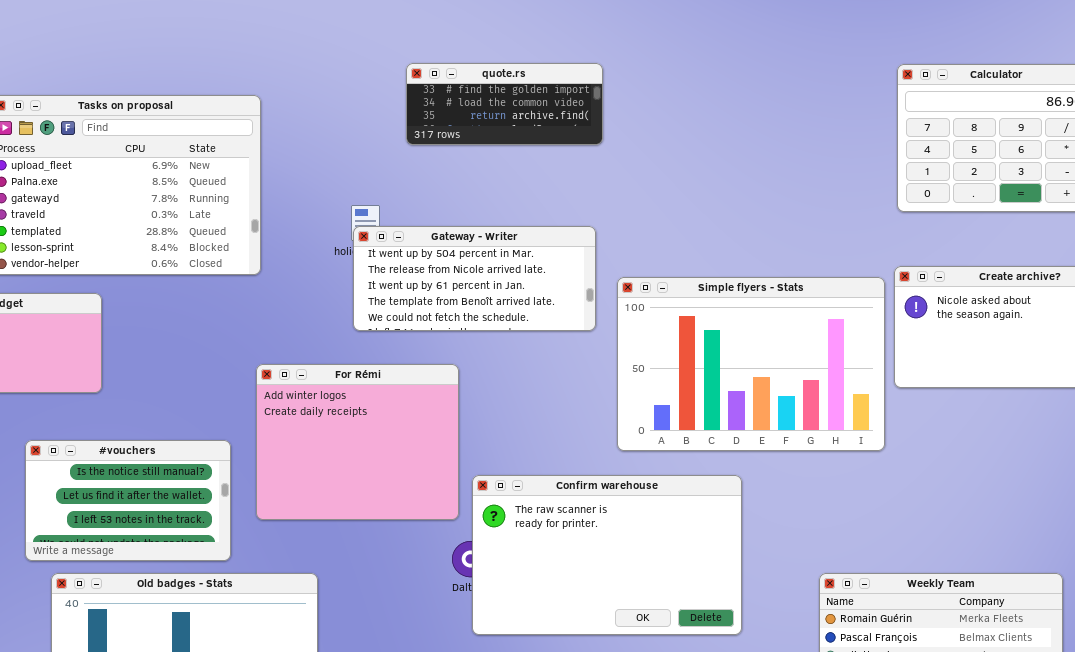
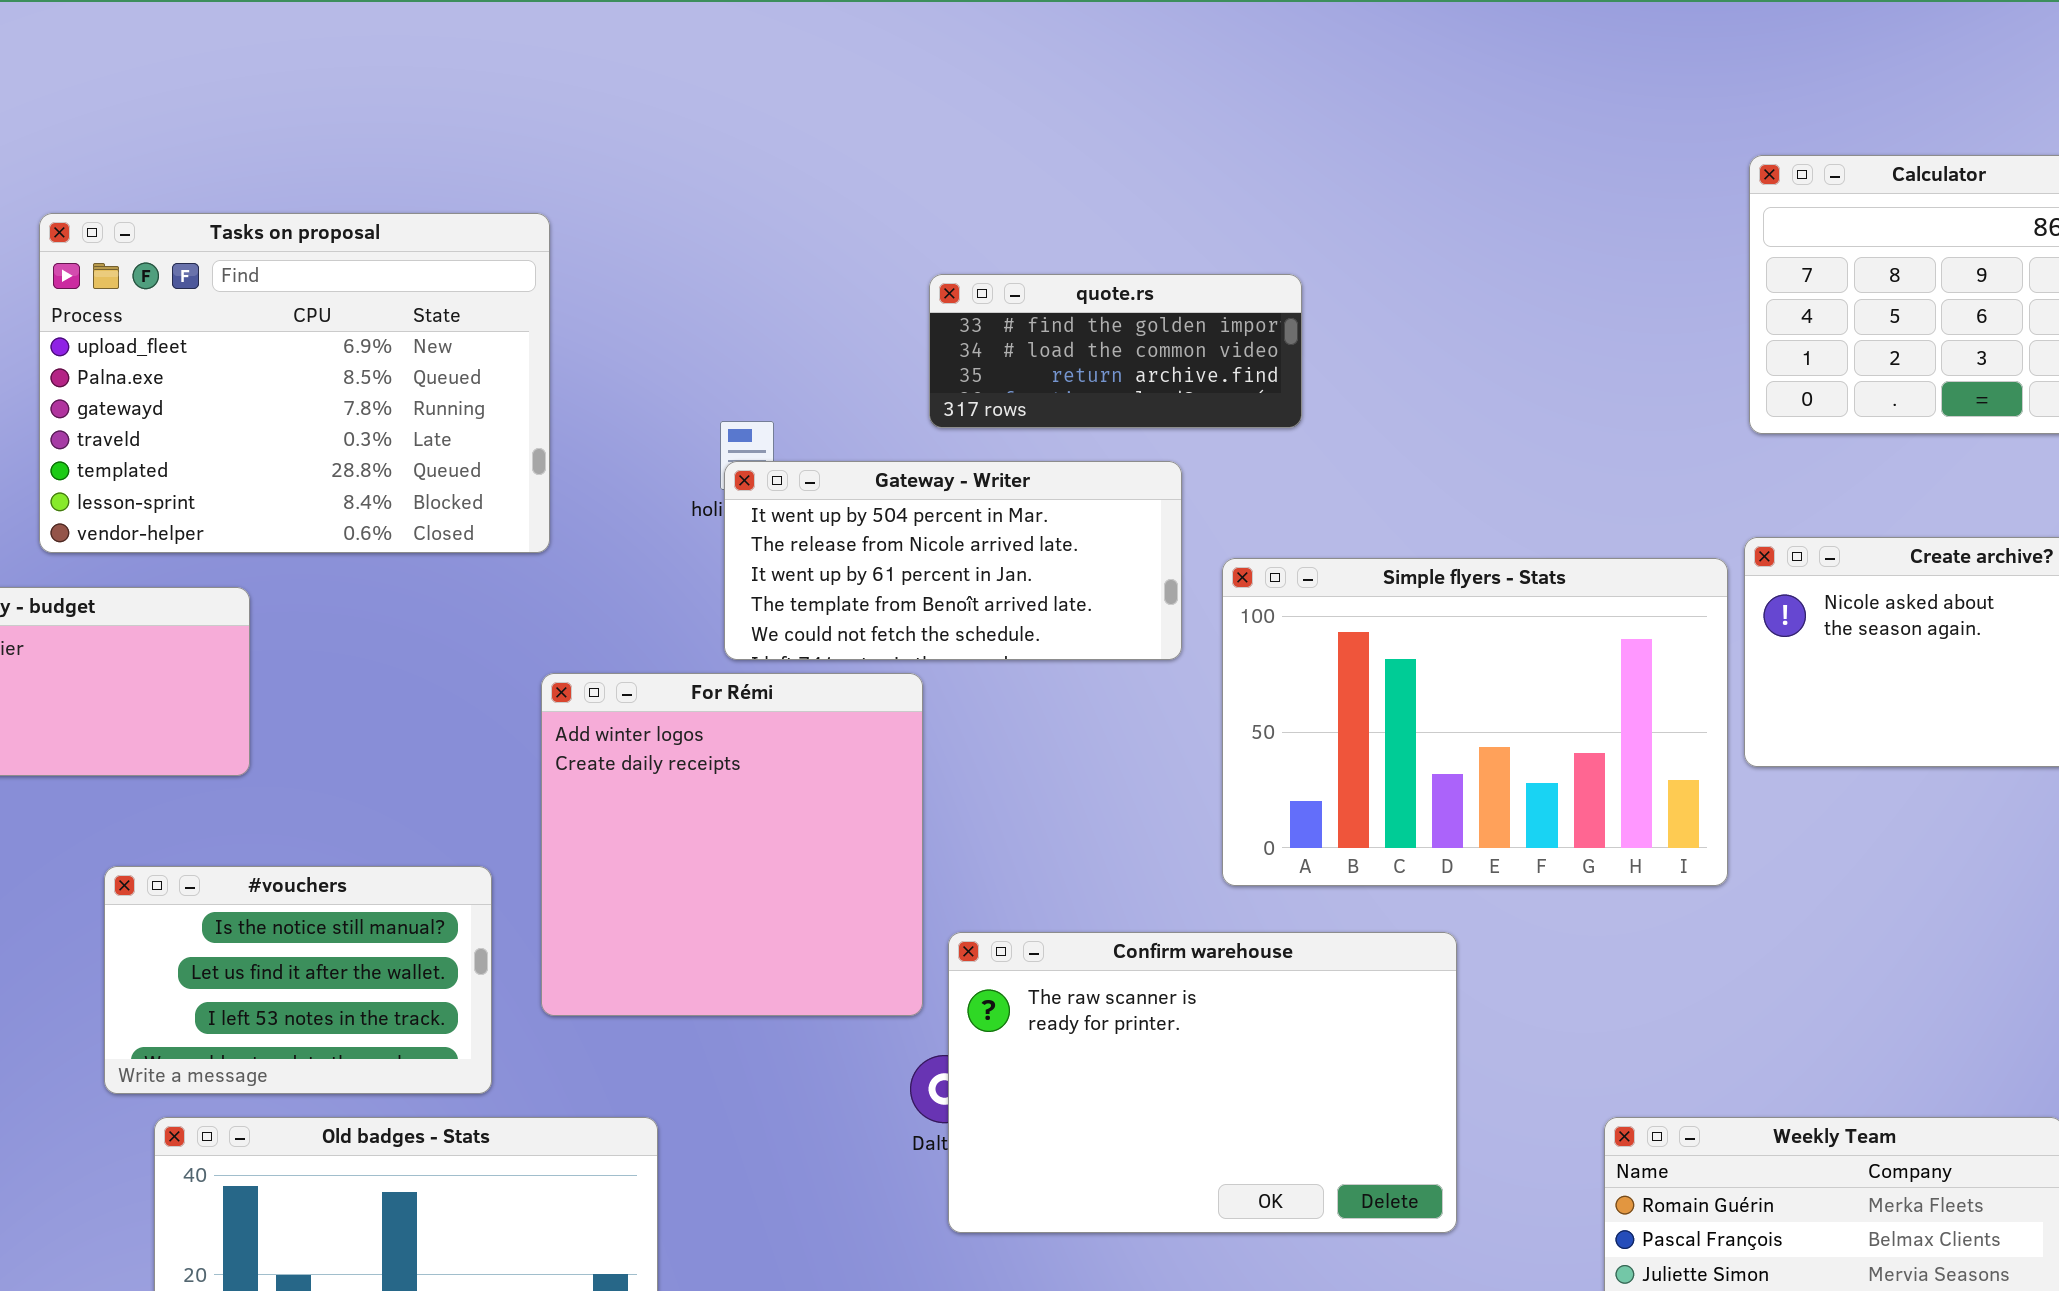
quote.rs: [406,63,603,145] -> [929,274,1302,428], moved
For Rémi: [256,364,459,520] -> [541,673,923,1016], resized

